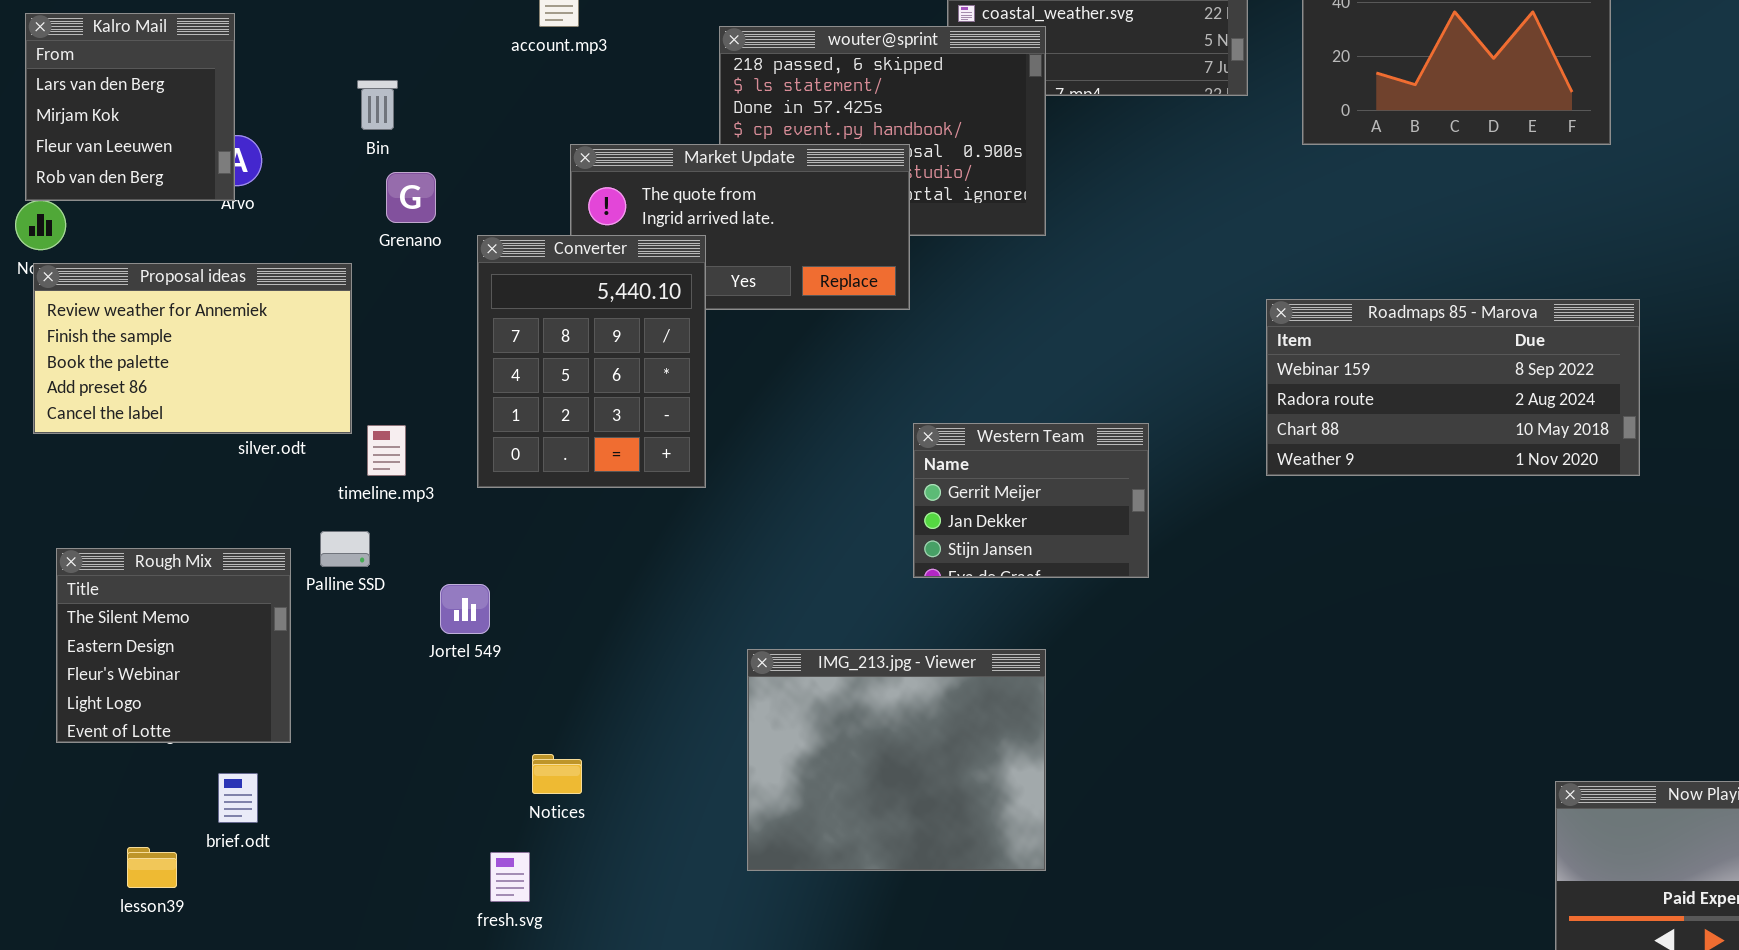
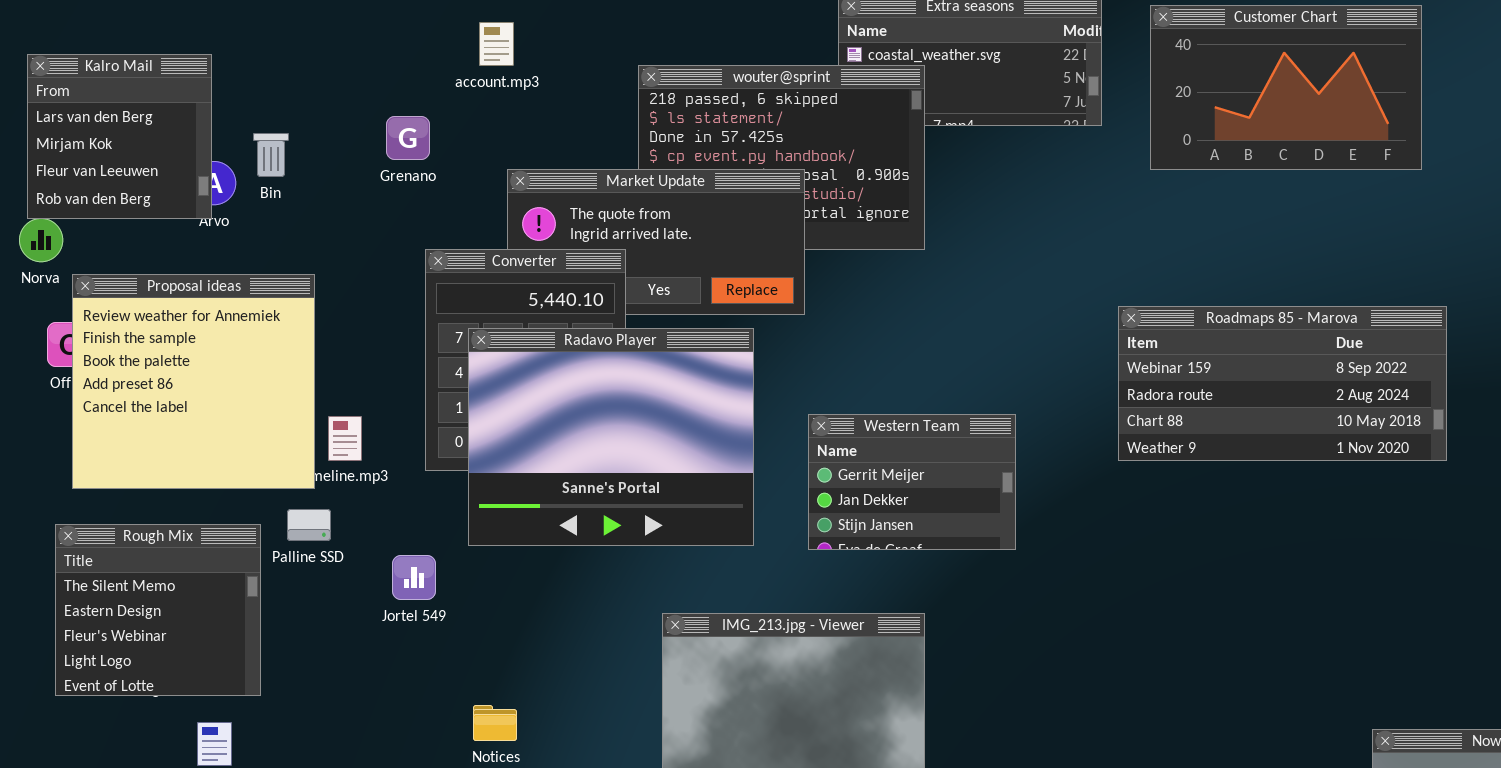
Bin: [357,80,398,130] -> [253,133,289,177], moved
Grenano: [386,172,436,223] -> [386,116,430,160], moved
Proposal ideas: [33,263,352,434] -> [72,274,315,489], resized
Radavo Player: none -> [468,328,754,546], opened

